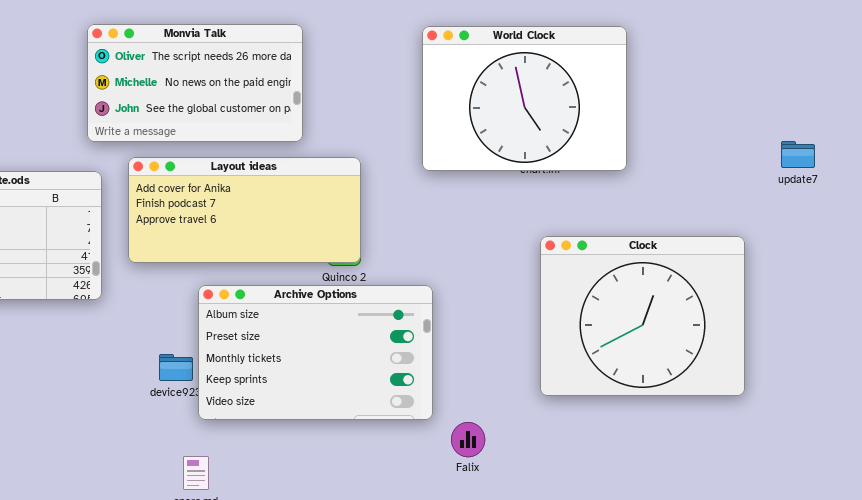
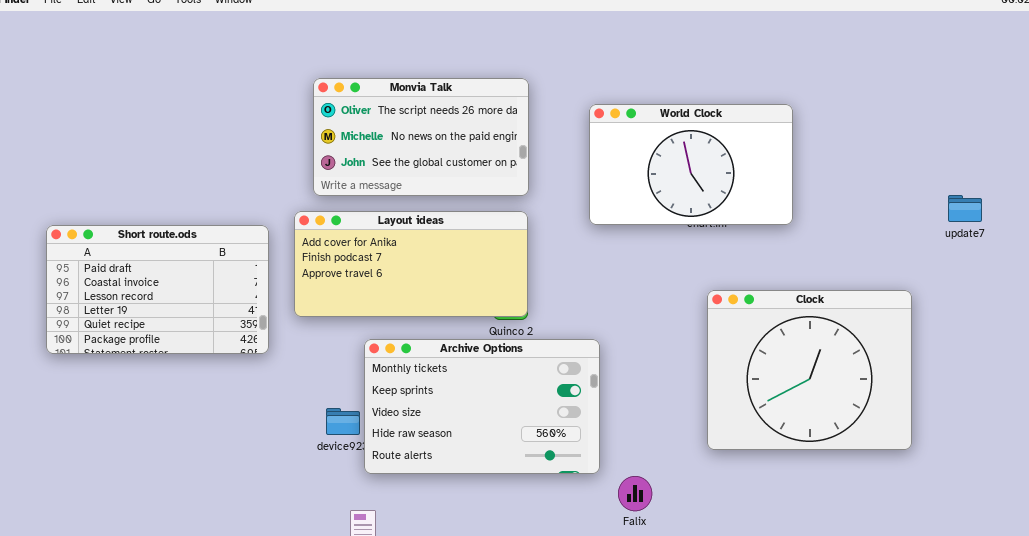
Monvia Talk: [87,24,303,142] -> [313,78,529,196], moved
World Clock: [422,26,627,171] -> [589,104,793,225], resized
Archive Options: [198,285,433,420] -> [364,339,600,474], scrolled down 2 rows

